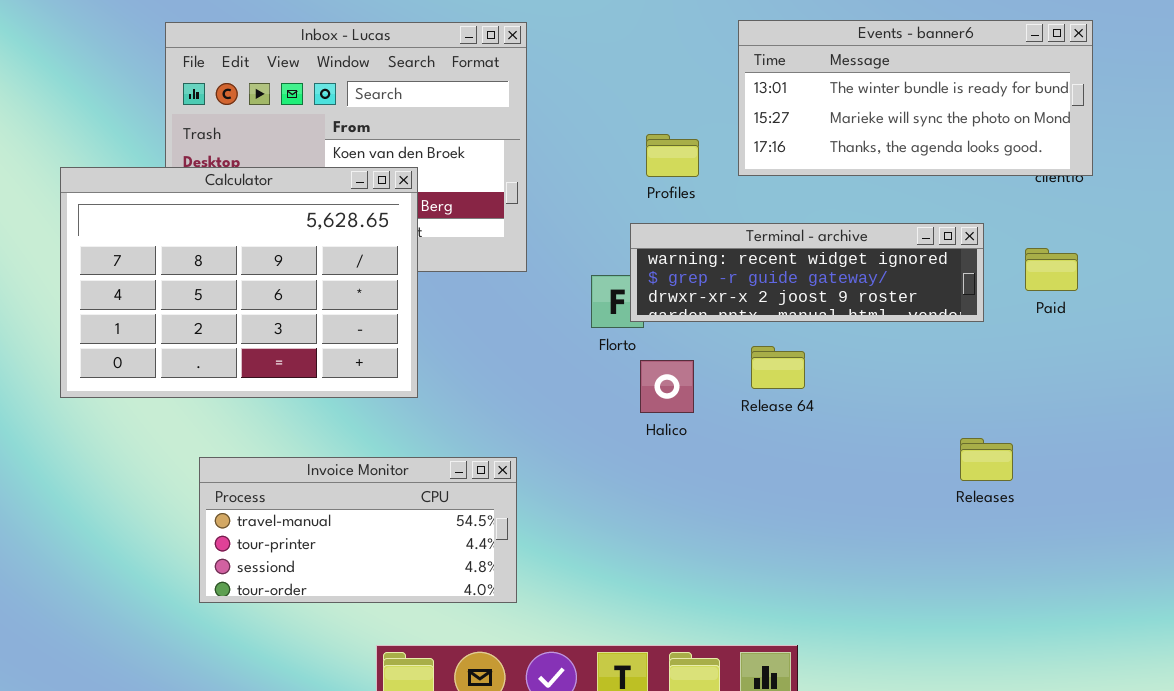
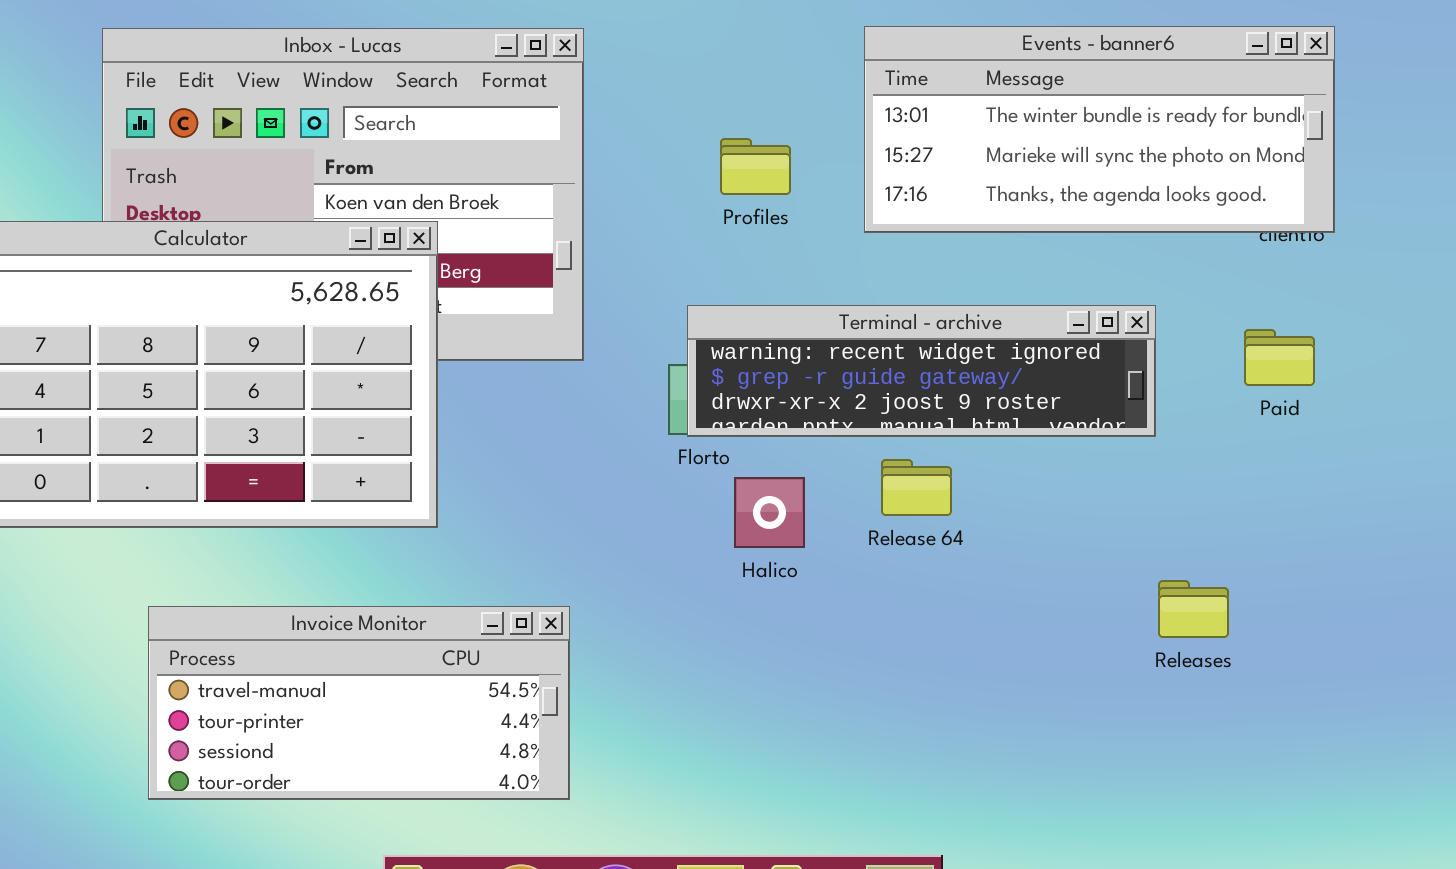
Profiles: [646,134,699,177] -> [720,138,791,195], moved
Terminal - archive: [630,223,984,322] -> [687,305,1156,437], moved

